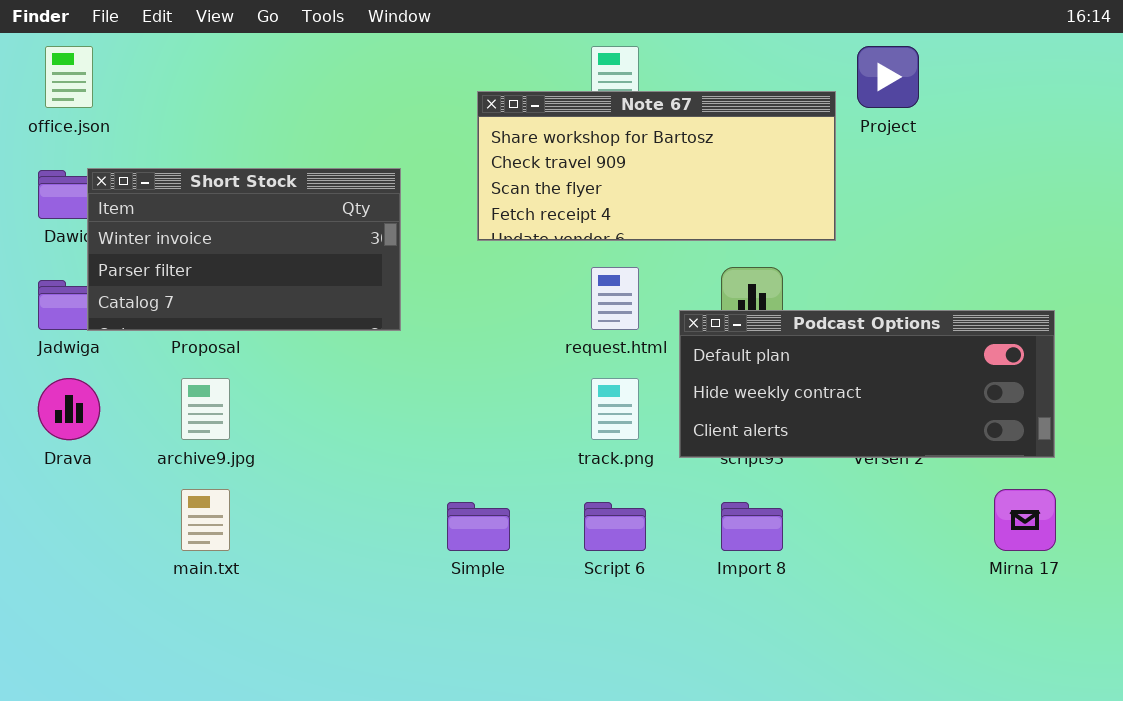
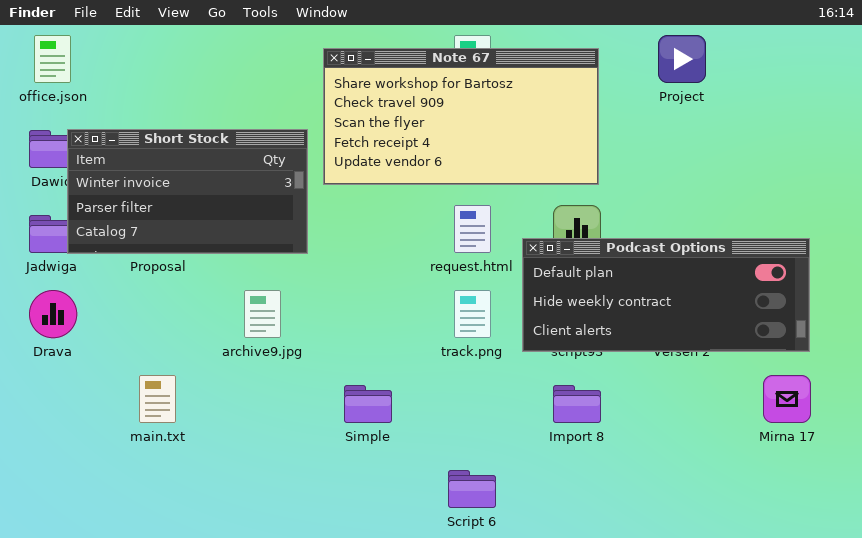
Note 67: [477,91,836,241] -> [323,48,599,185], moved, resized
archive9.jpg: [181,378,230,440] -> [244,290,281,338], moved
Script 6: [584,502,646,551] -> [448,470,496,508], moved

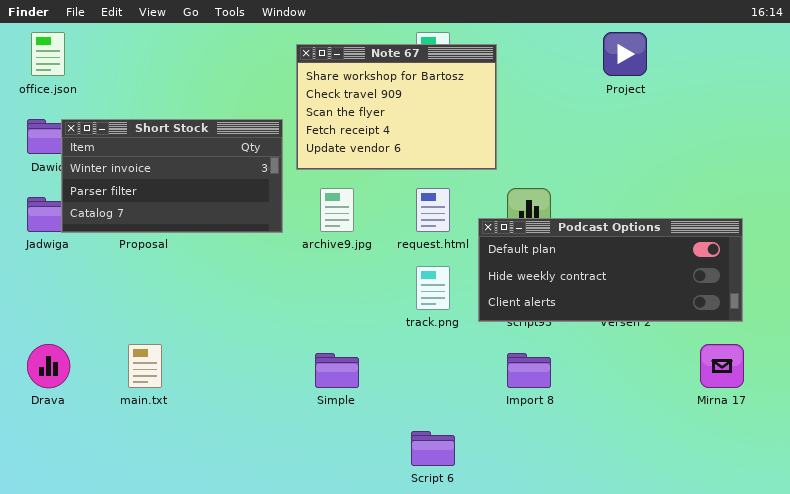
Note 67: [323,48,599,185] -> [296,44,497,170], resized
Drava: [29,290,77,338] -> [27,344,70,388], moved
archive9.jpg: [244,290,281,338] -> [320,188,354,232], moved

